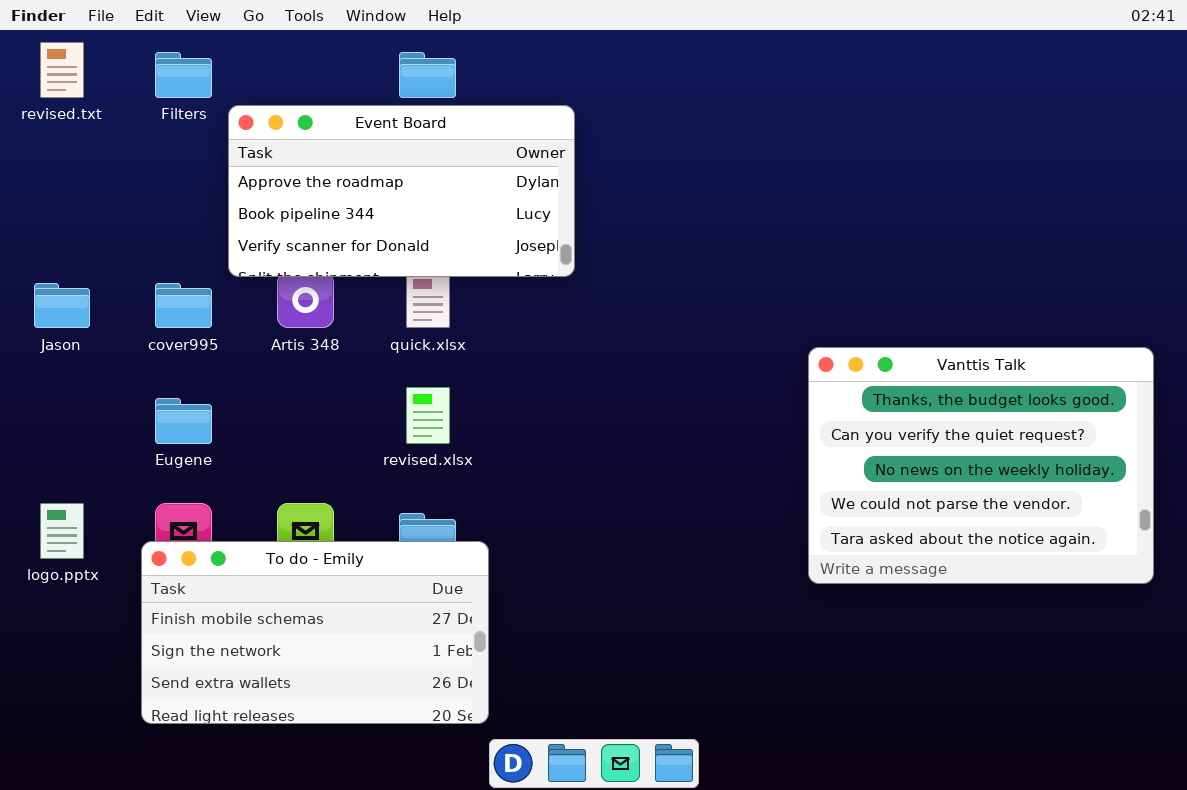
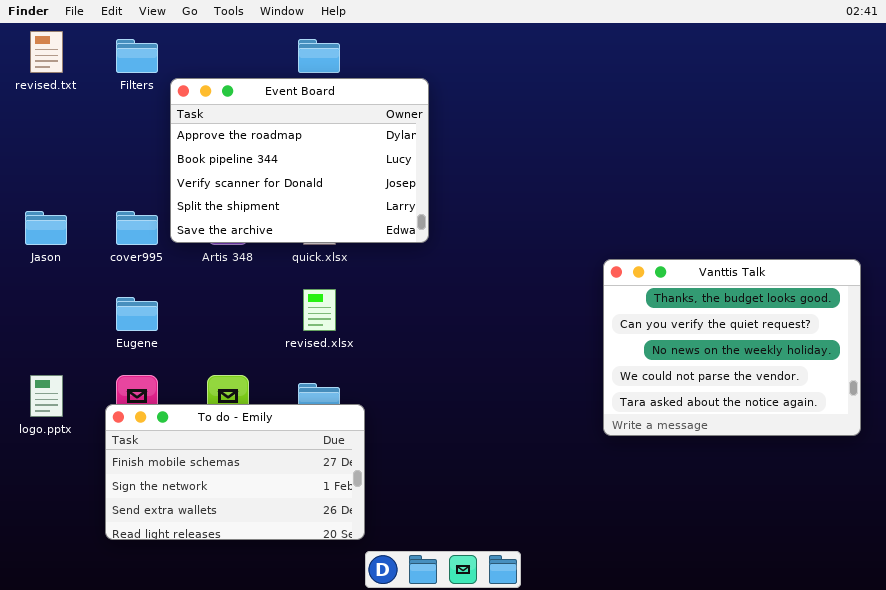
Event Board: [228,105,575,277] -> [170,78,429,243], resized

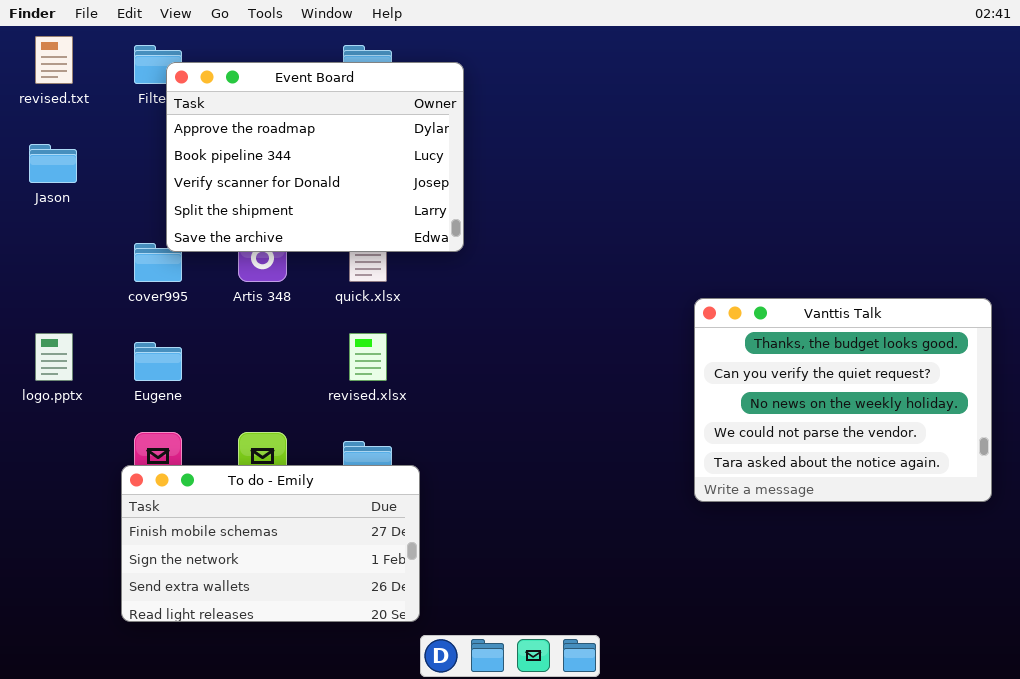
Event Board: [170,78,429,243] -> [166,62,464,252], moved
Jason: [25,211,67,245] -> [29,144,77,183], moved
logo.pptx: [30,375,63,417] -> [35,333,73,381], moved

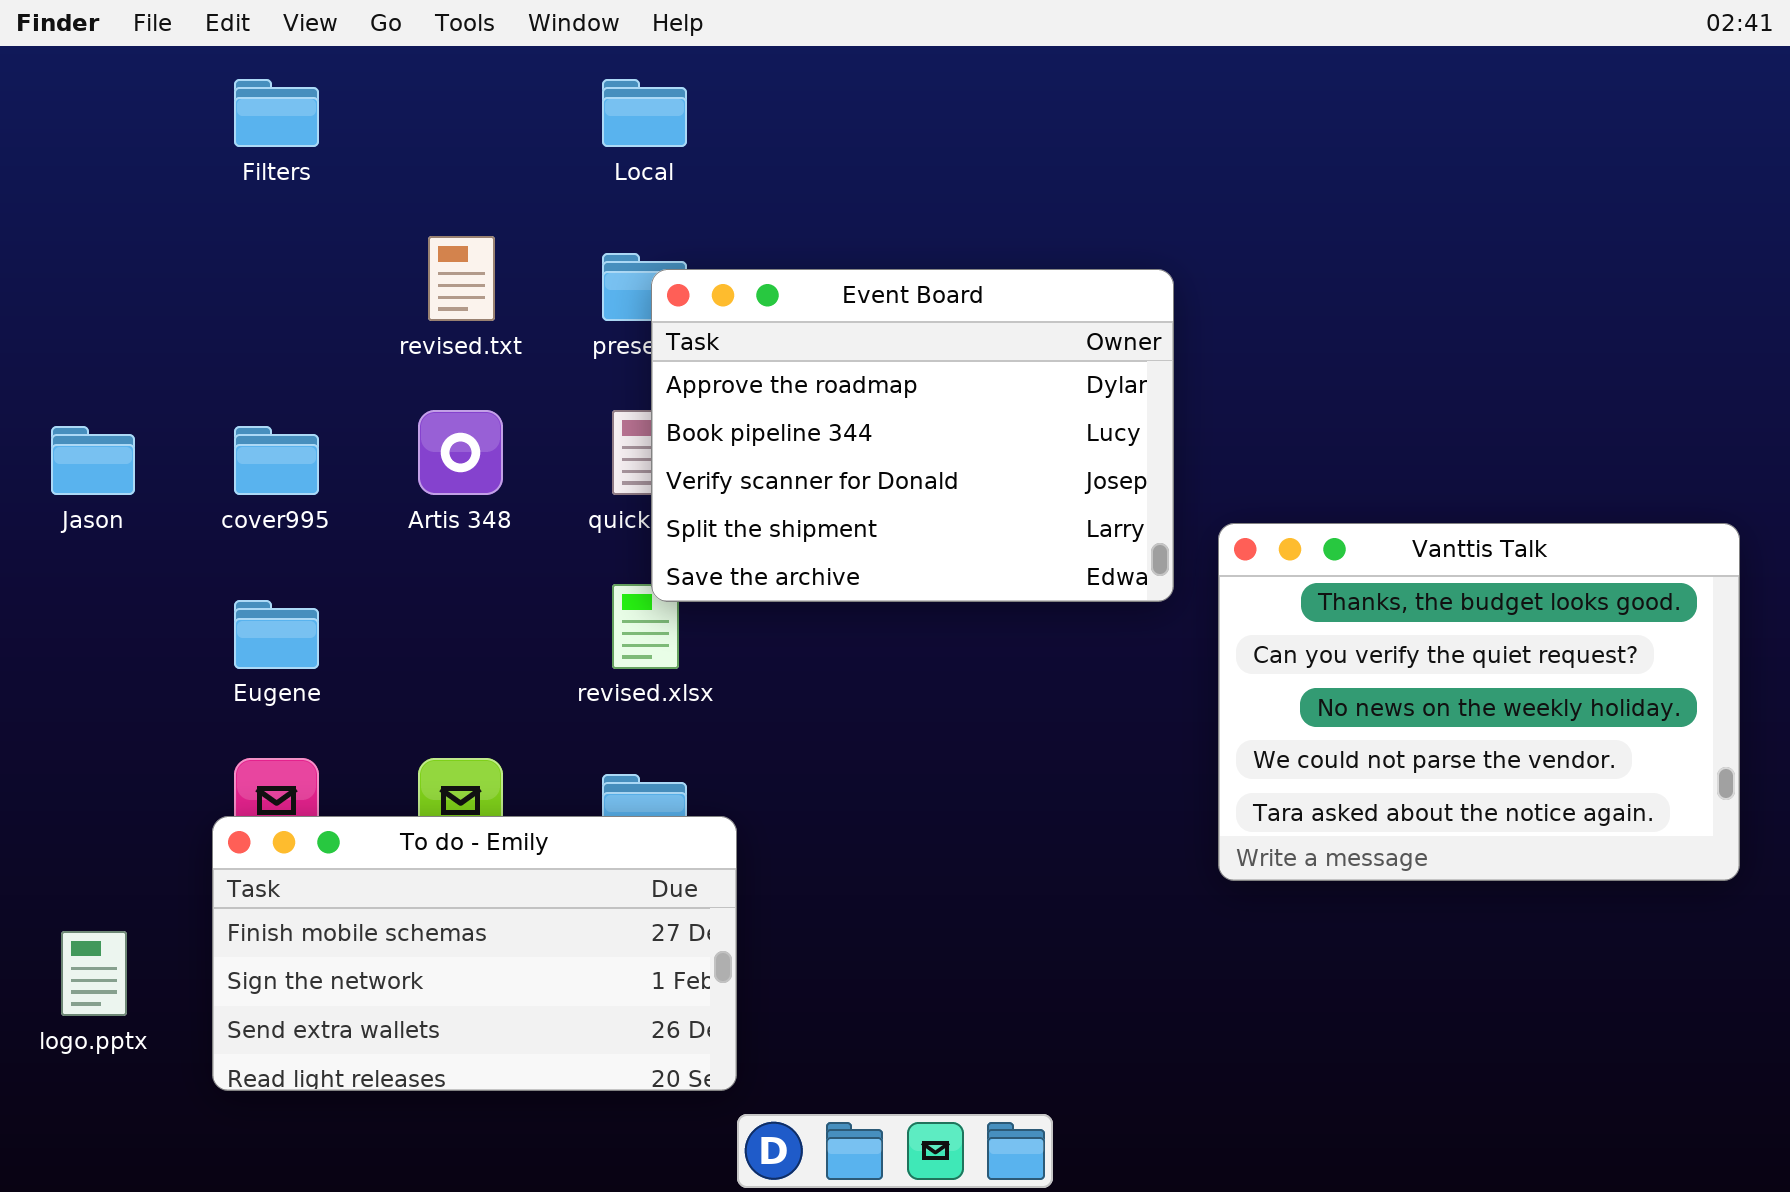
revised.txt: [35,36,73,84] -> [428,236,495,321], moved
Event Board: [166,62,464,252] -> [651,269,1174,602], moved
Jason: [29,144,77,183] -> [51,426,135,495], moved
logo.pptx: [35,333,73,381] -> [61,931,127,1016], moved

